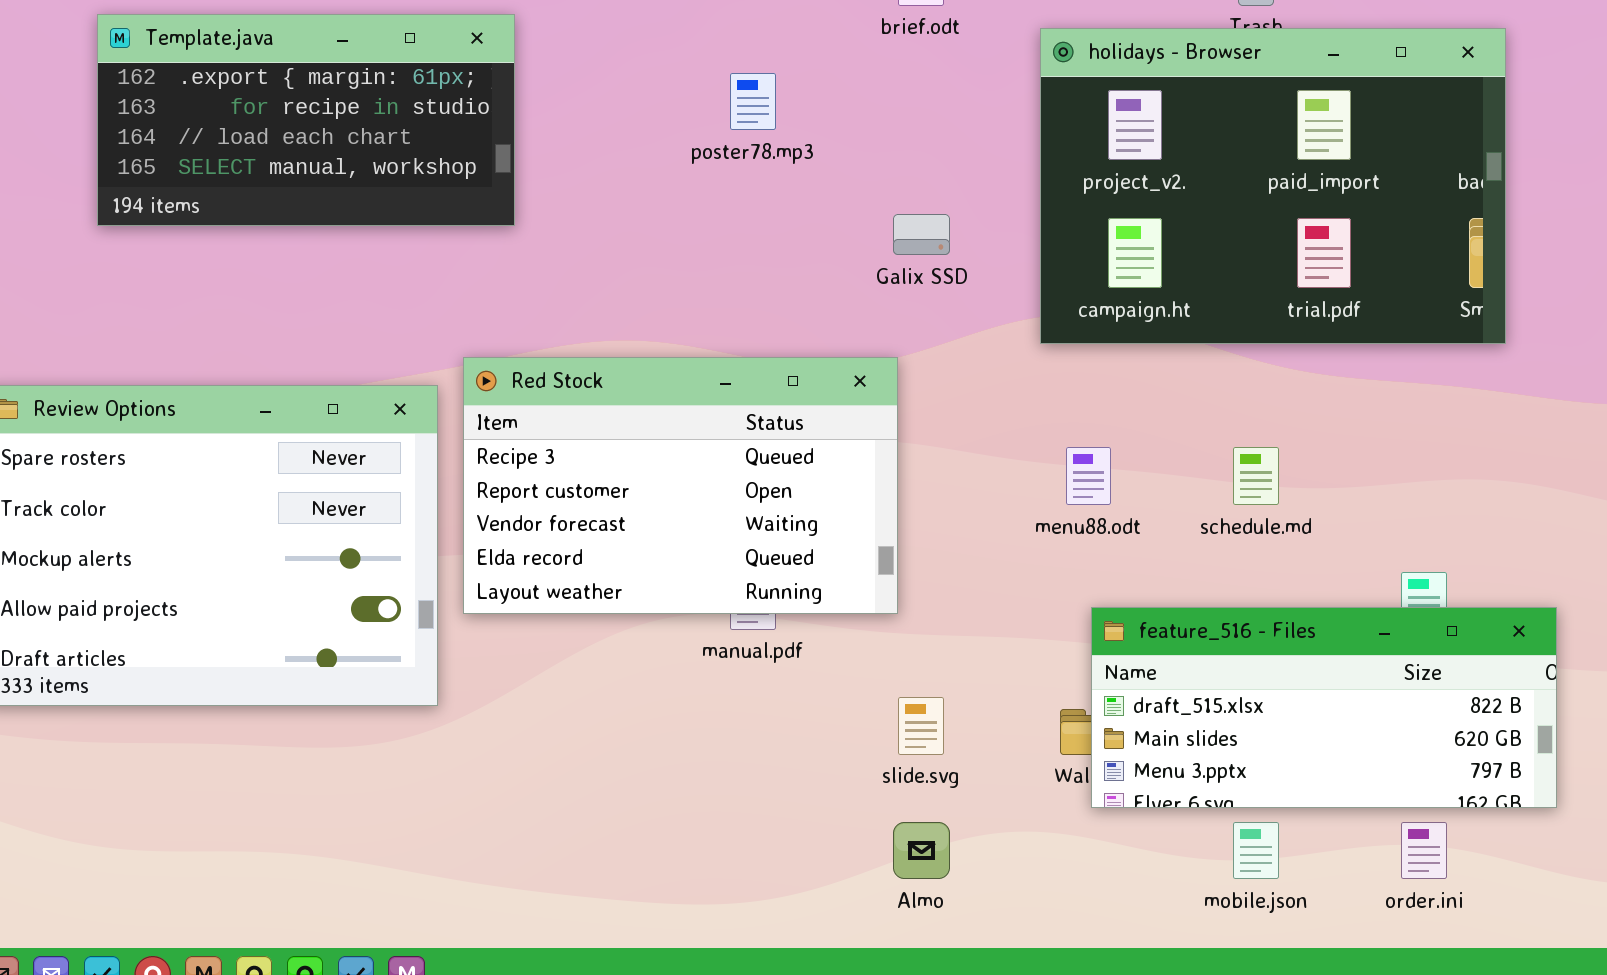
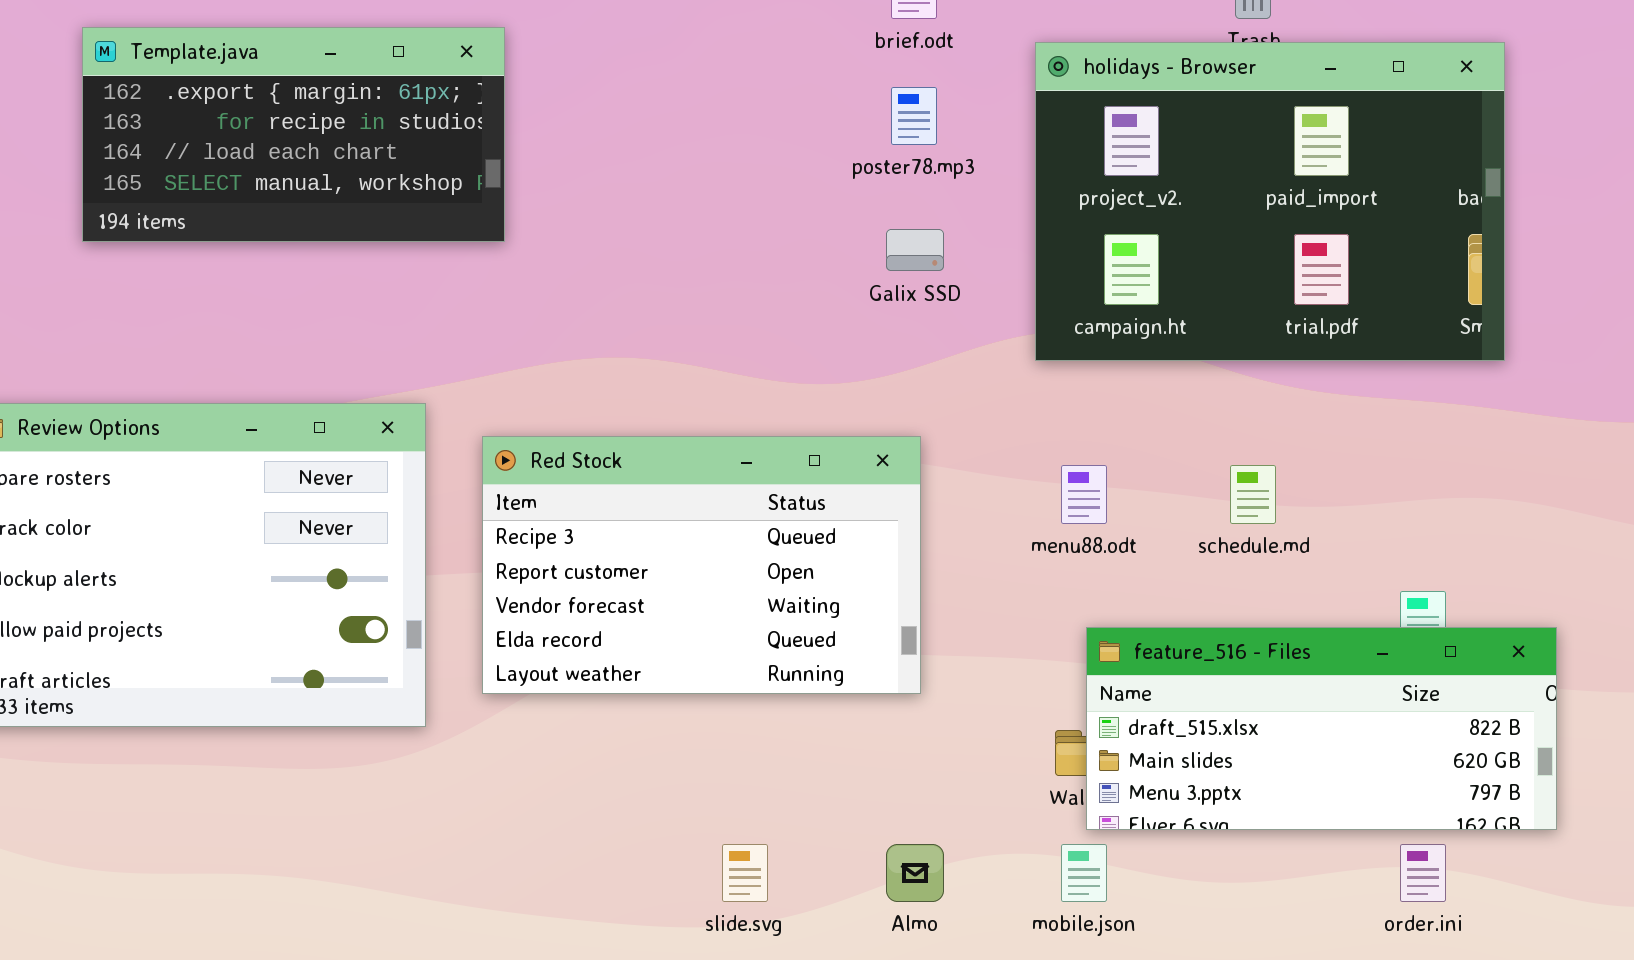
poster78.mp3: [730,73,776,130] -> [891,87,937,145], moved
Red Stock: [463,357,898,614] -> [482,436,921,694], moved
slide.svg: [898,697,944,755] -> [722,844,768,902], moved
mobile.json: [1233,822,1279,879] -> [1061,844,1107,902], moved

